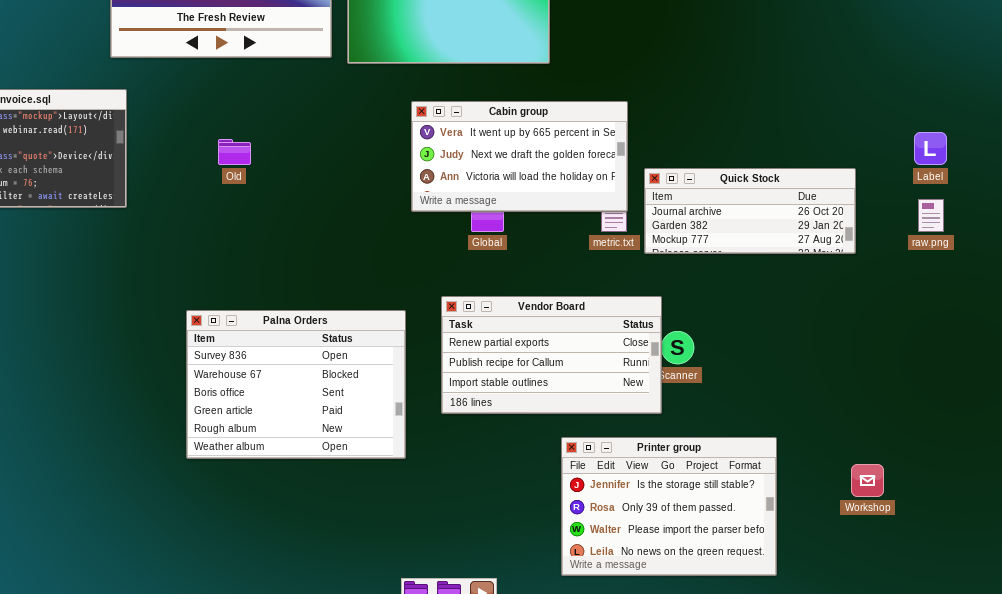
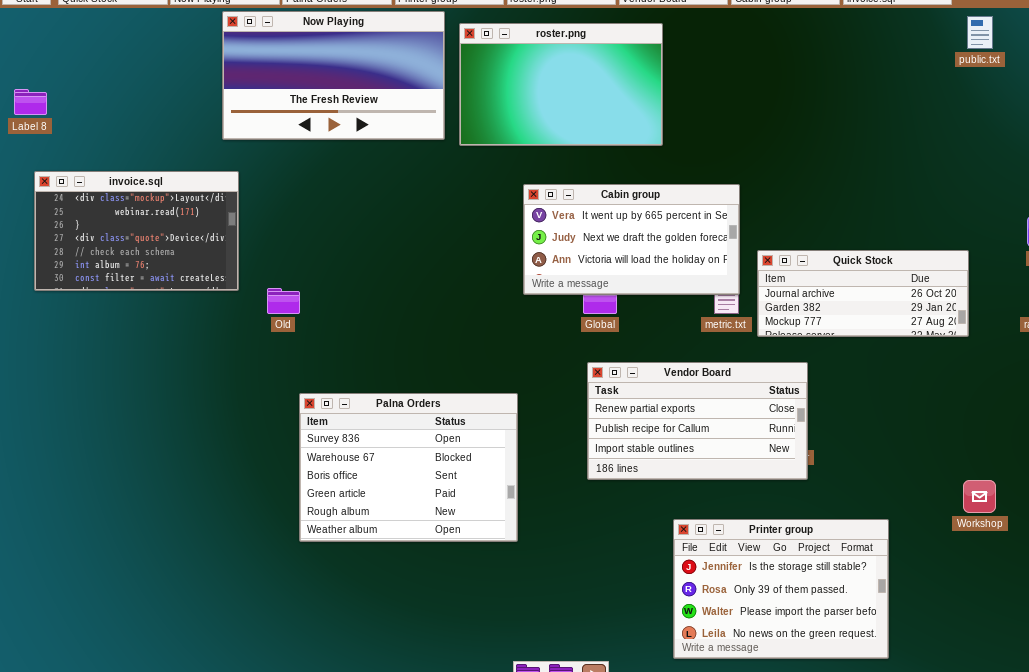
Old: [218,139,251,165] -> [267,288,300,314], moved
Vendor Board: [441,296,662,414] -> [587,362,808,480], moved
Workshop: [851,464,884,497] -> [963,480,996,513], moved

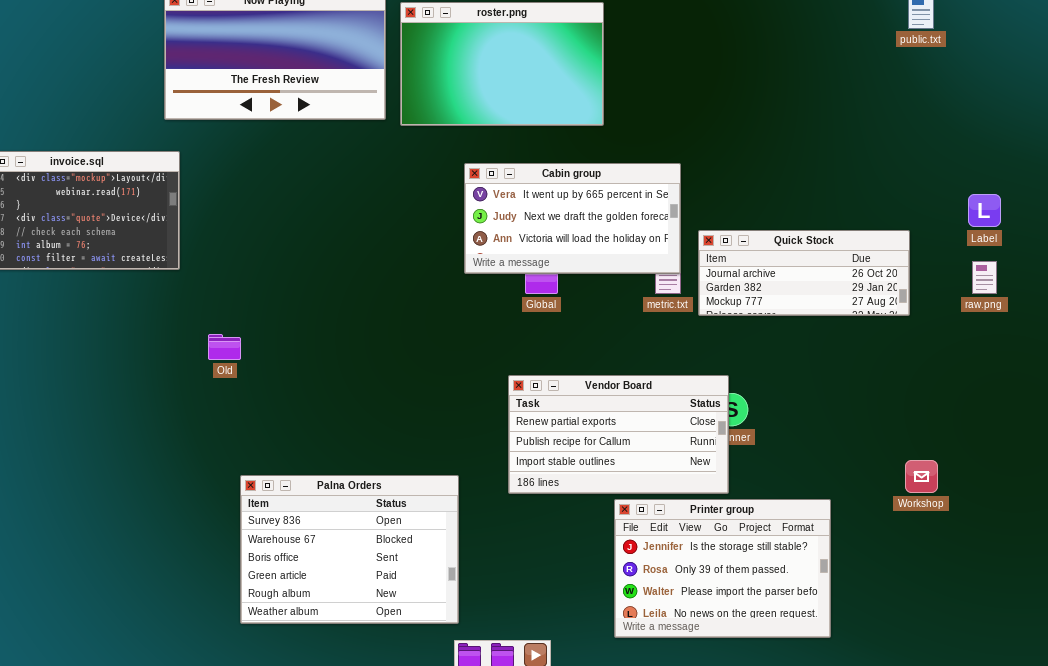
Old: [267,288,300,314] -> [208,334,241,360], moved
Vendor Board: [587,362,808,480] -> [508,375,729,494], moved
Palna Orders: [299,393,518,542] -> [240,475,459,624], moved

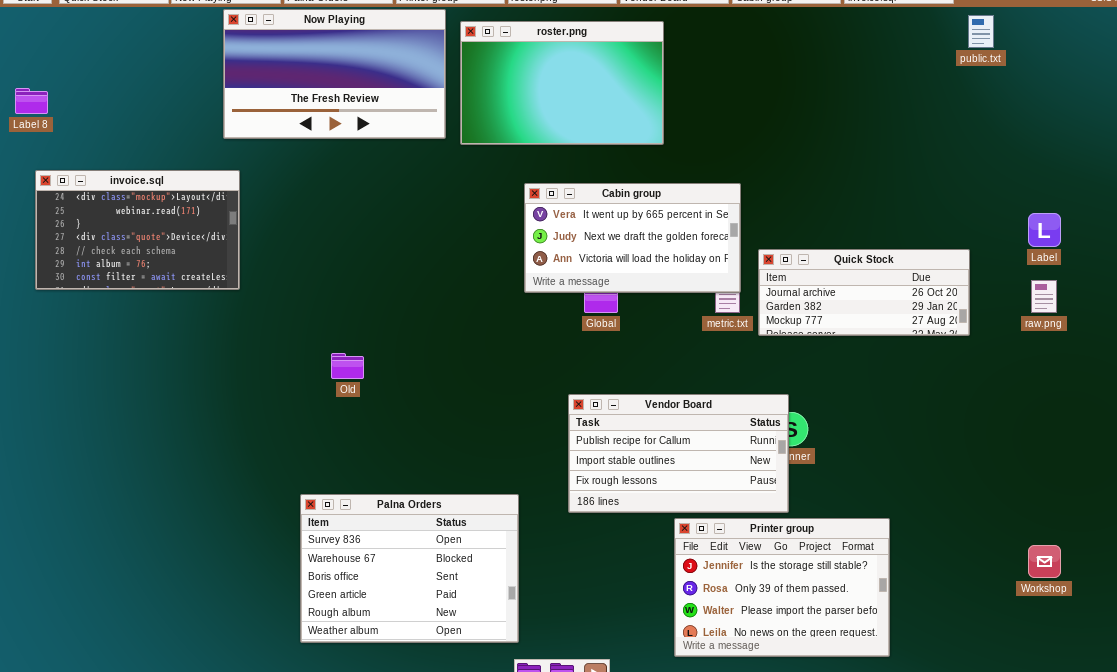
Old: [208,334,241,360] -> [331,353,364,379], moved
Vendor Board: [508,375,729,494] -> [568,394,789,513], scrolled down 1 row
Workshop: [905,460,938,493] -> [1028,545,1061,578], moved

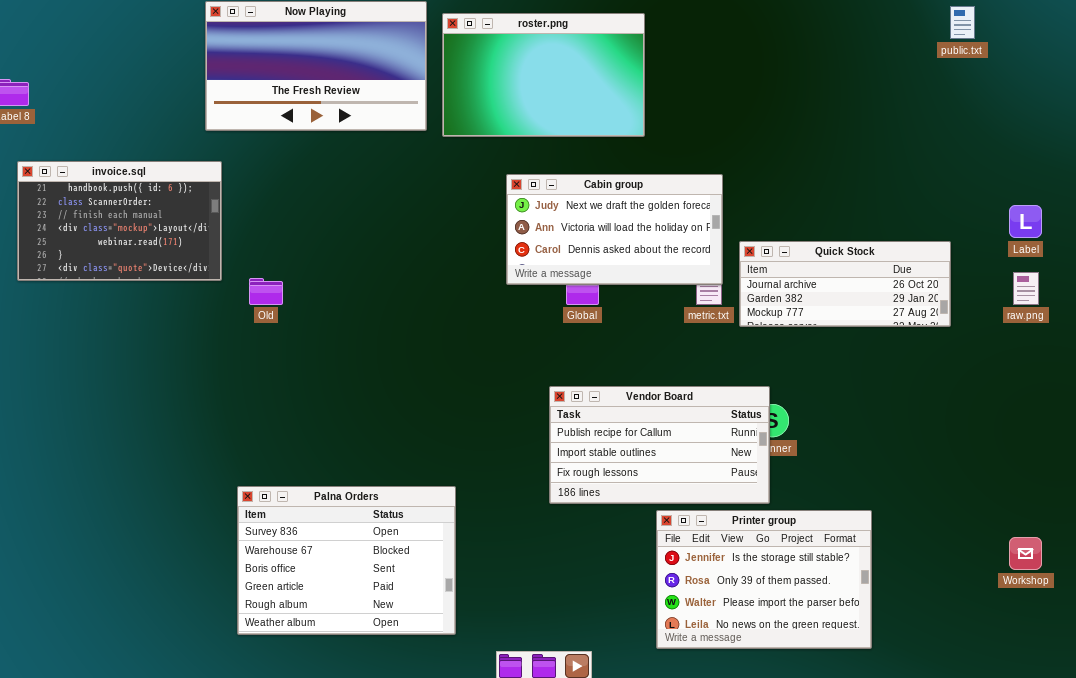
invoice.sql: [35,170,240,290] -> [17,161,222,281], scrolled up 3 rows
Cabin group: [524,183,741,293] -> [506,174,723,285], scrolled down 1 row
Old: [331,353,364,379] -> [249,278,283,305], moved
Palna Orders: [300,494,519,643] -> [237,486,456,635], moved

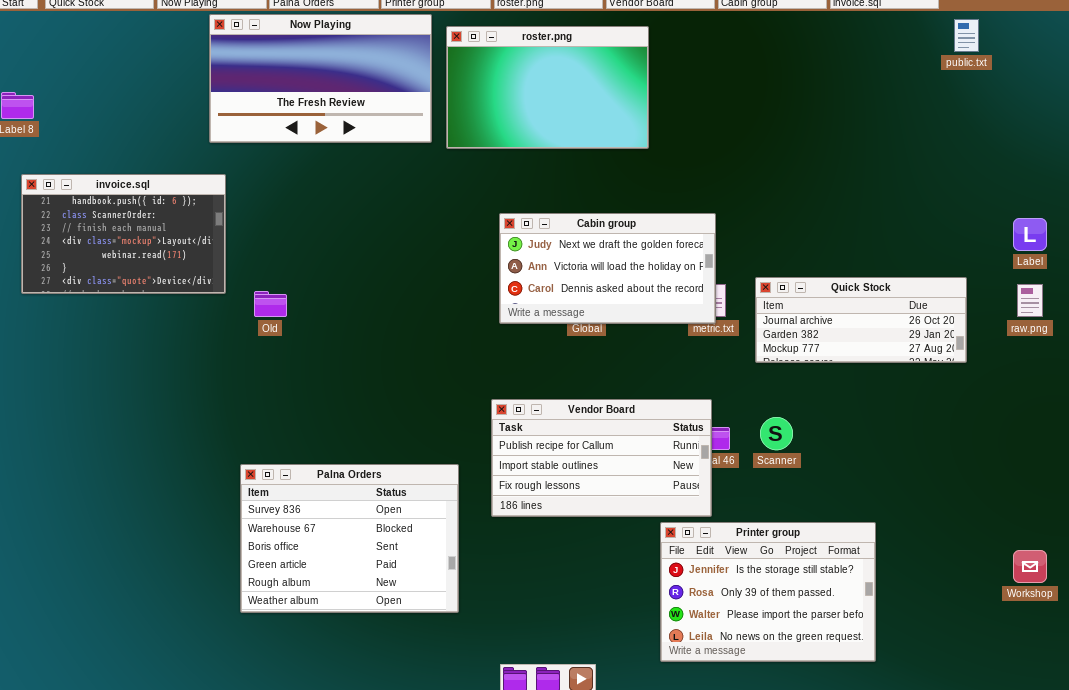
Cabin group: [506,174,723,285] -> [499,213,716,324], moved
Quick Stock: [739,241,951,327] -> [755,277,967,363], moved
Vendor Board: [549,386,770,504] -> [491,399,712,517], moved
Palna Orders: [237,486,456,635] -> [240,464,459,613], moved

